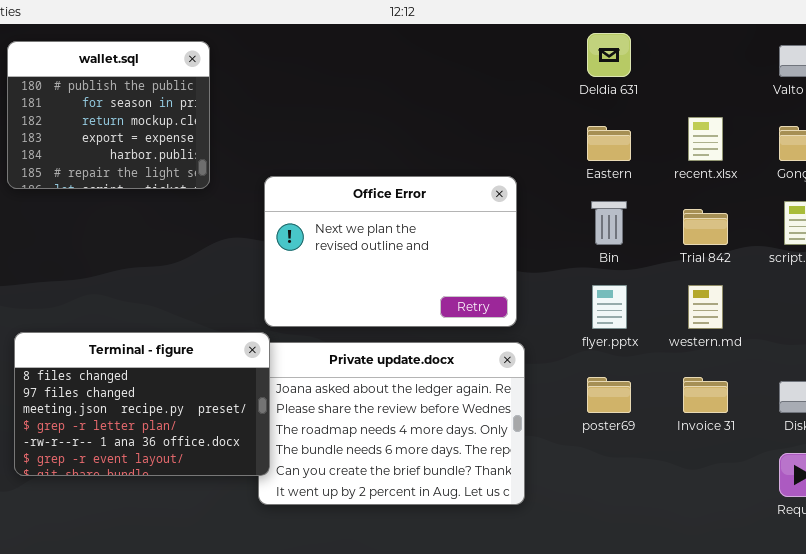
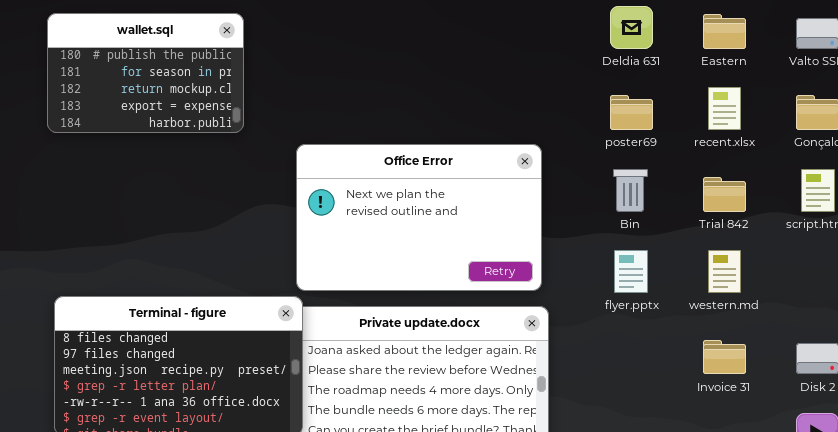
wallet.sql: [7,41,210,189] -> [47,13,244,133], resized
Eastern: [587,126,631,161] -> [703,14,746,49], moved
poster69: [587,377,631,413] -> [610,95,653,130], moved

